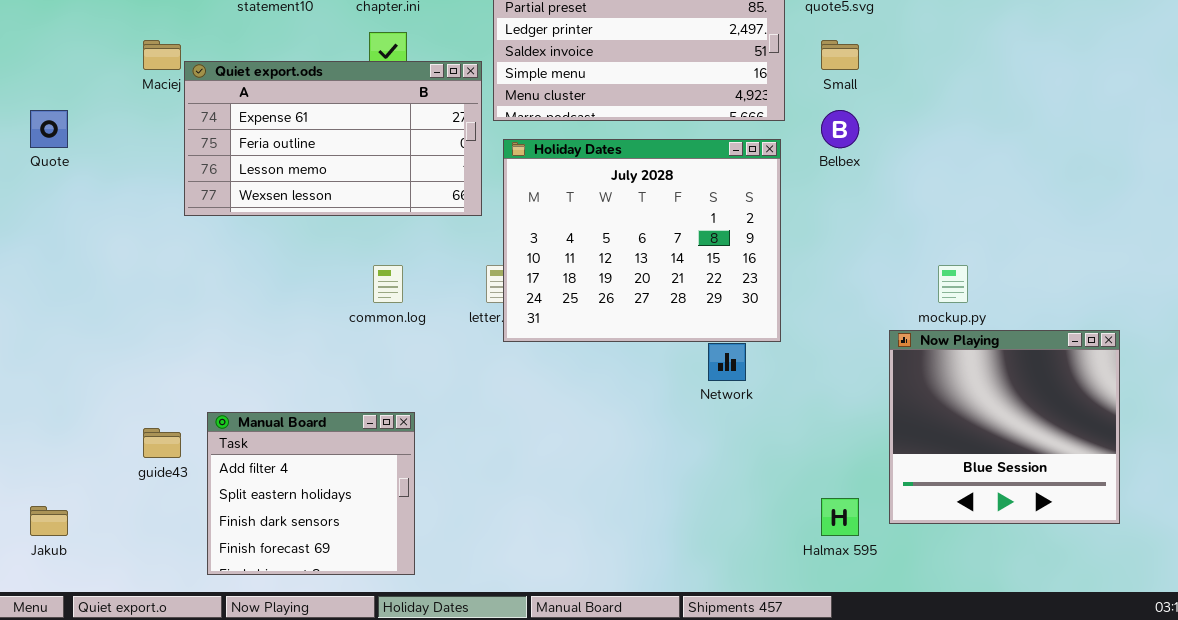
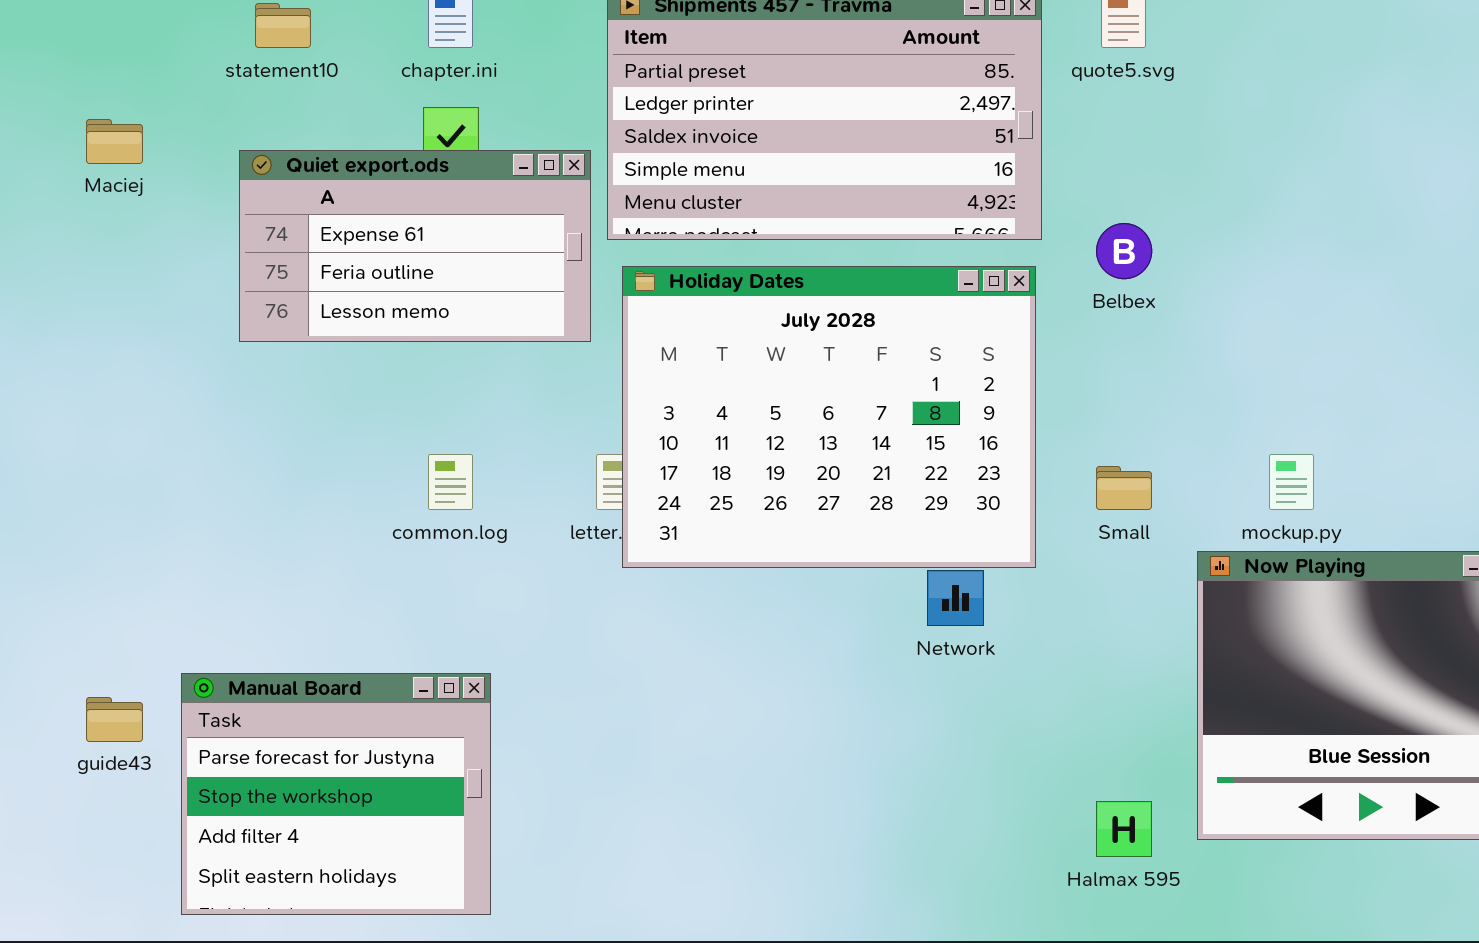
Small: [821,40,859,70] -> [1096,466,1152,510], moved
Quiet export.ods: [184,61,482,216] -> [239,150,591,342], resized
Manual Board: [207,412,415,575] -> [181,673,491,915], scrolled up 2 rows

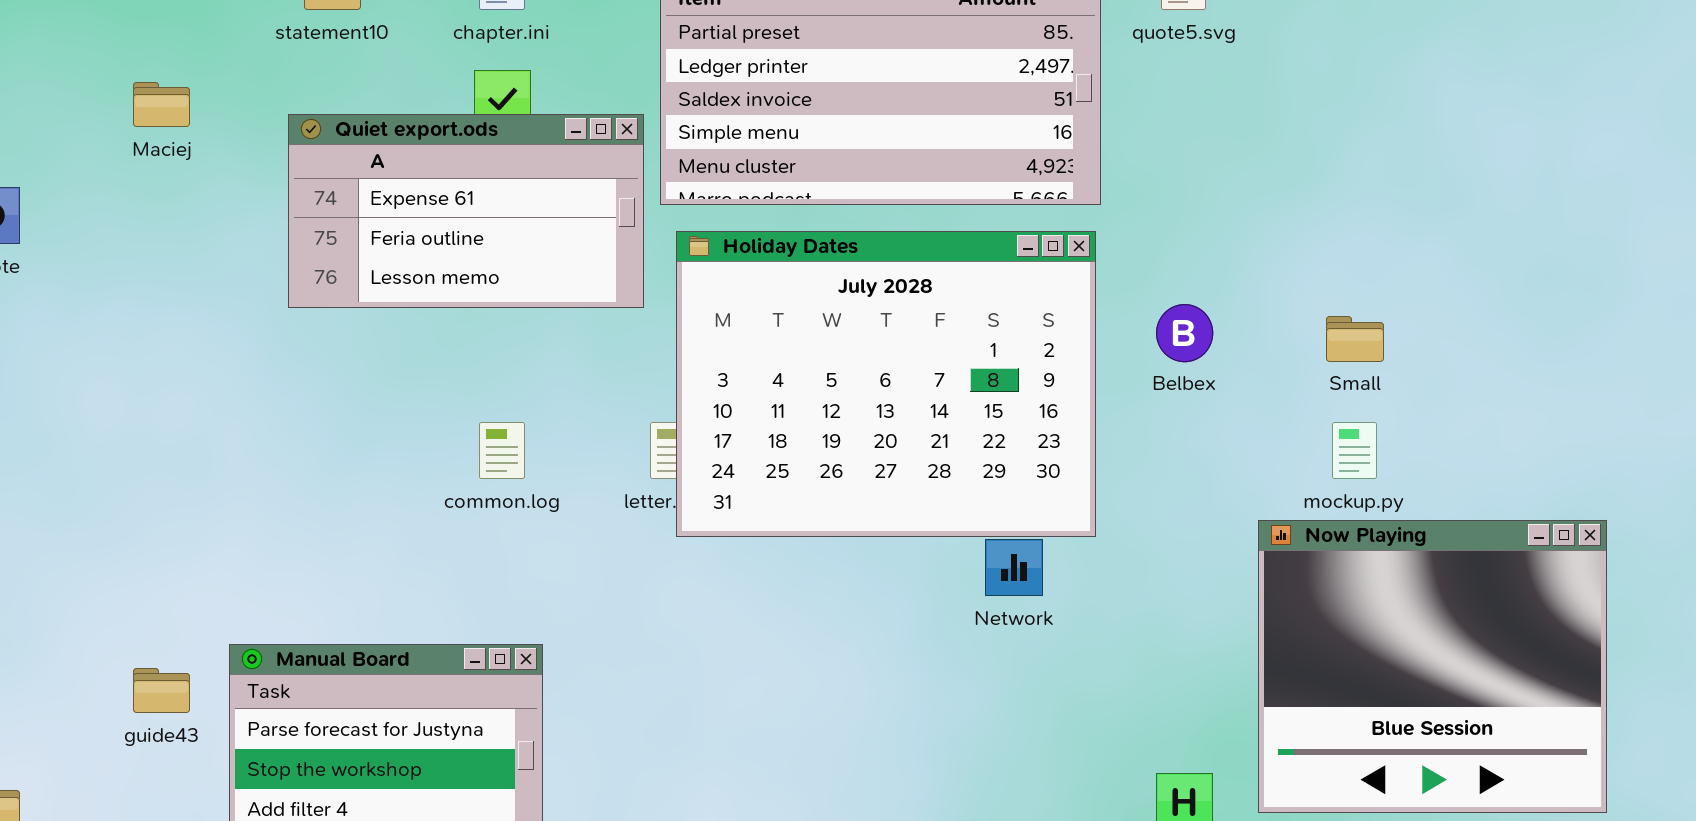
Belbex: [1096,223,1152,279] -> [1156,304,1213,362], moved
Small: [1096,466,1152,510] -> [1326,316,1384,362], moved

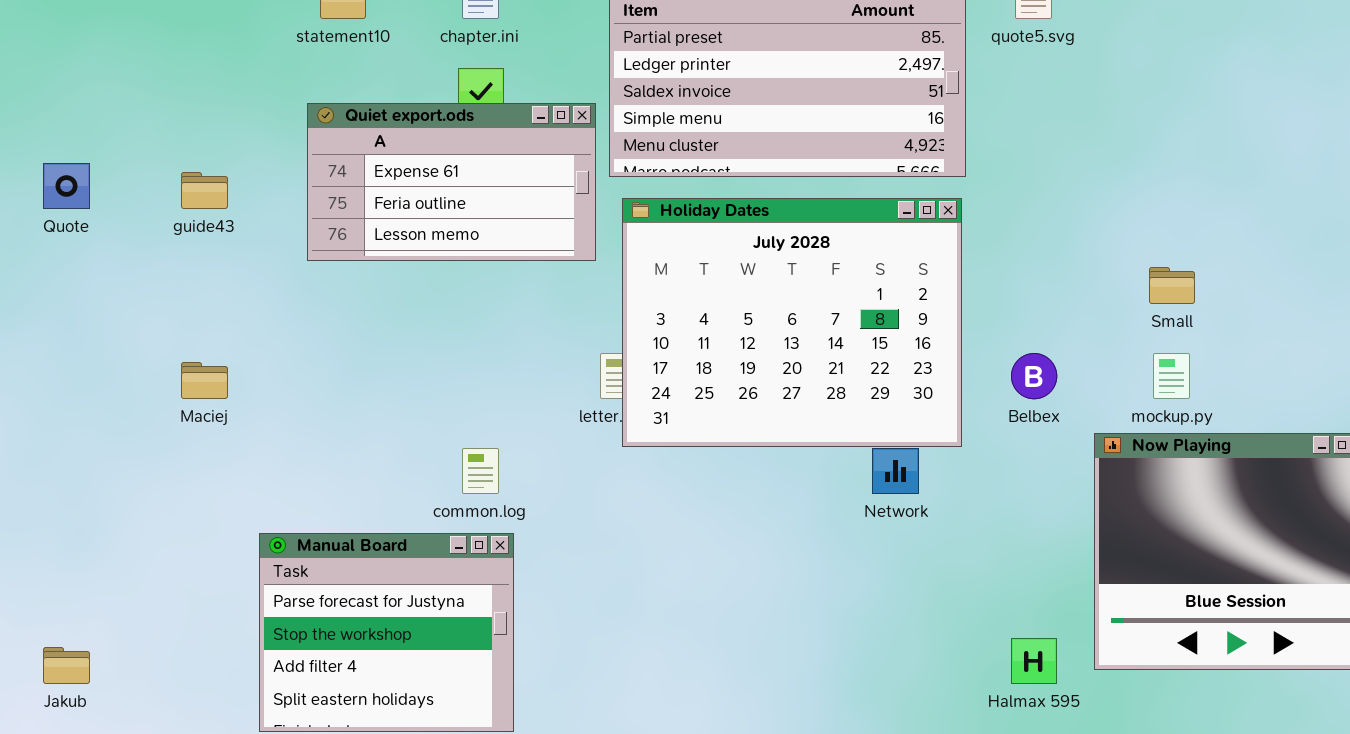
Maciej: [133,82,190,127] -> [181,362,228,399], moved
Belbex: [1156,304,1213,362] -> [1011,353,1057,399], moved
common.log: [479,422,525,479] -> [462,448,499,494], moved
guide43: [133,668,190,713] -> [181,172,228,209], moved

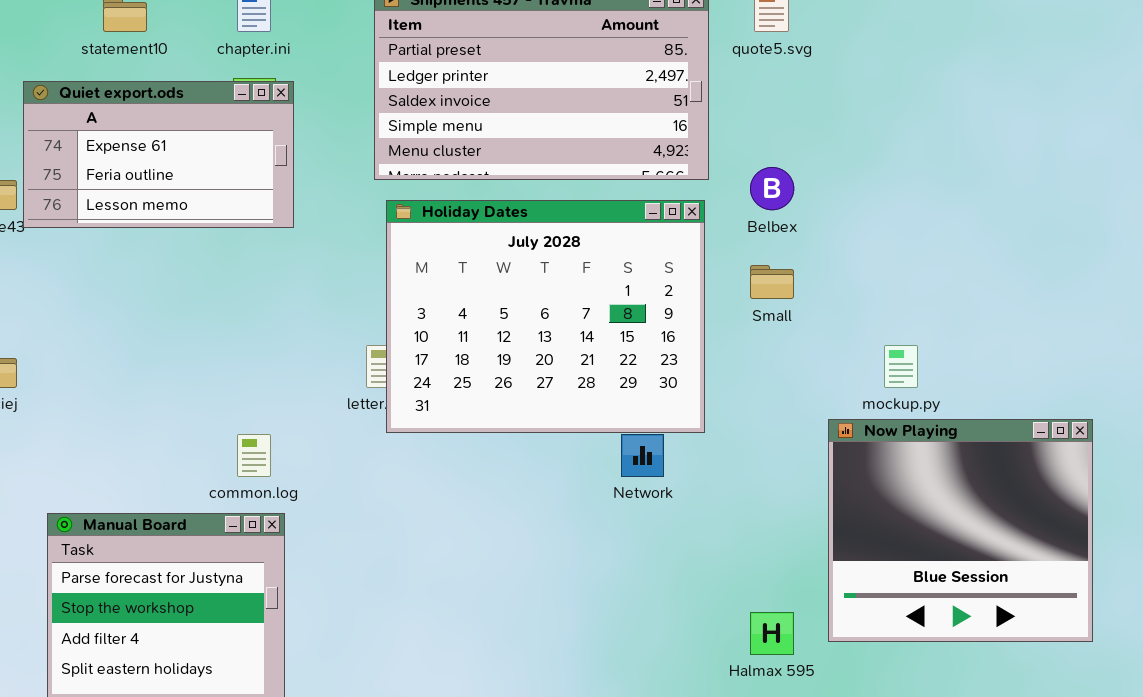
Quiet export.ods: [307,103,596,261] -> [23,81,294,228], moved
Small: [1149,267,1195,304] -> [750,265,794,299], moved
Belbex: [1011,353,1057,399] -> [750,167,794,210], moved

